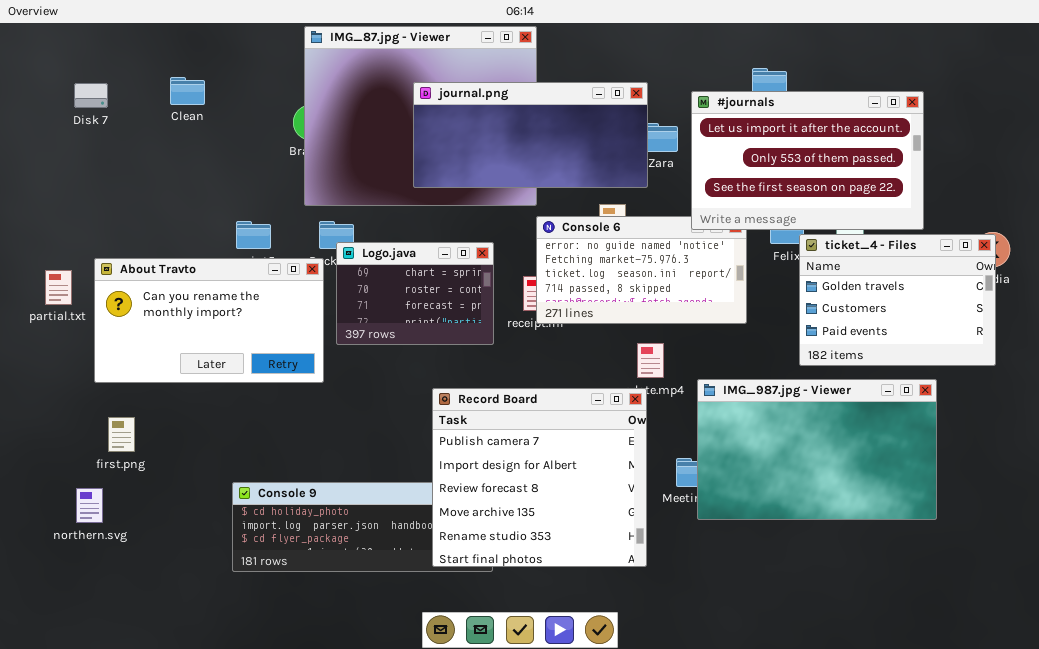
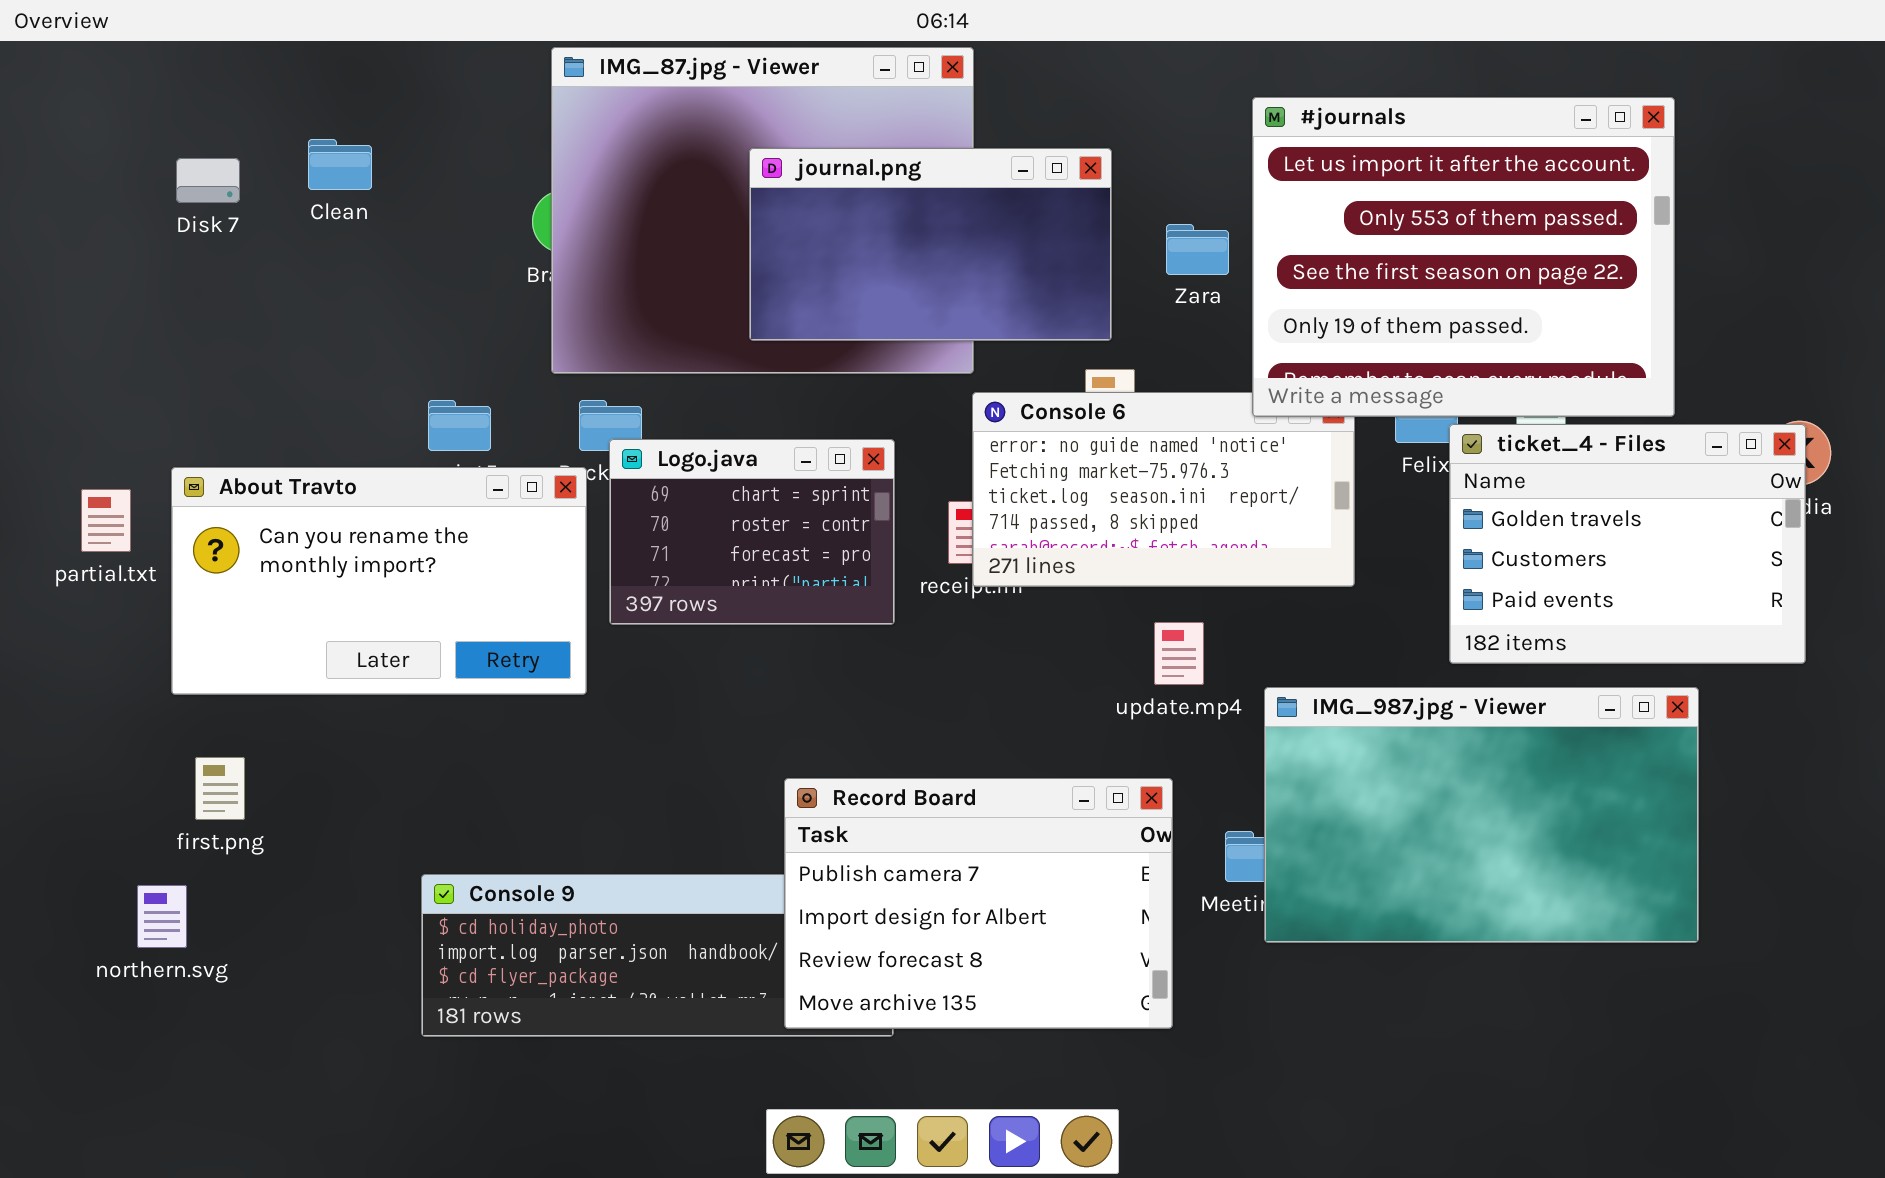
journal.png: [413,82,648,188] -> [749,148,1112,341], resized
Disk 7: [74,83,108,108] -> [176,158,240,203], moved
#journals: [691,91,924,230] -> [1252,97,1675,417], resized
Record Board: [432,388,647,567] -> [784,778,1173,1029], resized

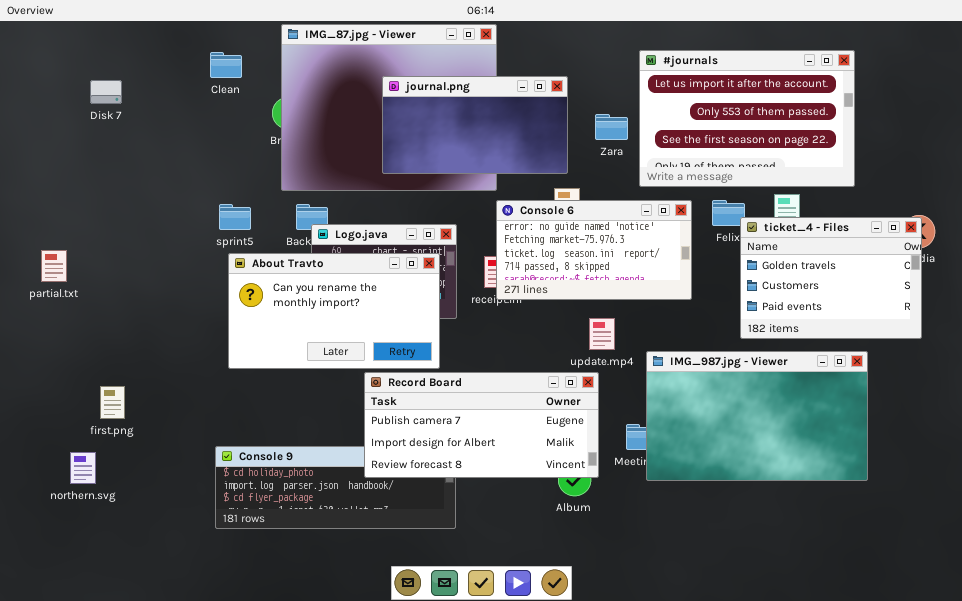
#journals: [1252,97,1675,417] -> [639,50,855,187], resized
Clean: [308,139,372,190] -> [210,52,242,78], moved
About Travto: [171,467,587,695] -> [228,253,440,369], moved
Record Board: [784,778,1173,1029] -> [364,372,599,478], moved, resized

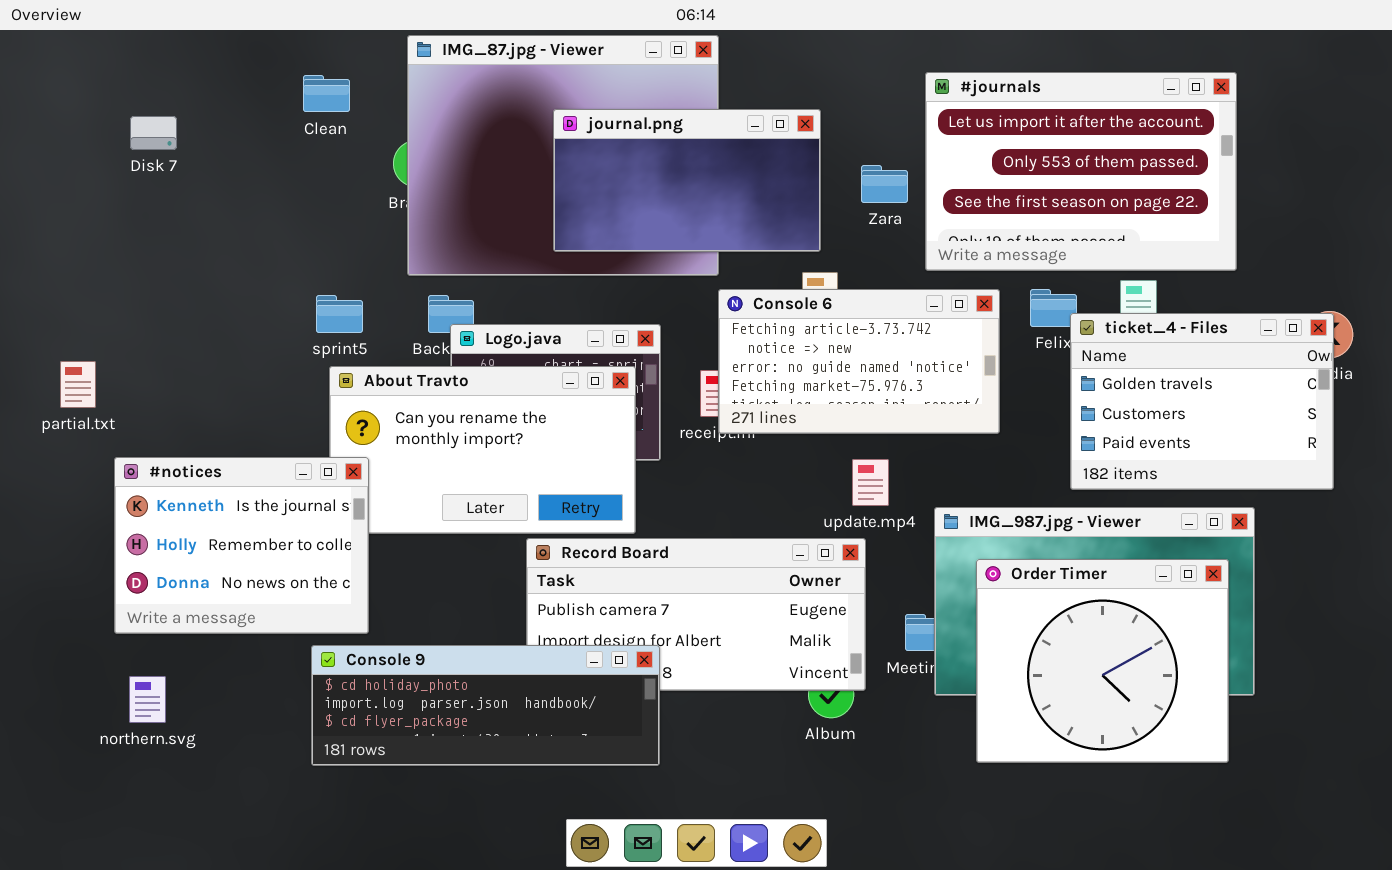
Console 6: [496,200,692,300] -> [718,289,1000,434], scrolled up 2 rows
#notices: none -> [114,457,369,634], opened
Order Timer: none -> [976,559,1229,763], opened
Console 9: [215,446,456,529] -> [311,645,660,766], raised
northern.svg: [70,452,96,484] -> [129,676,166,723], moved

